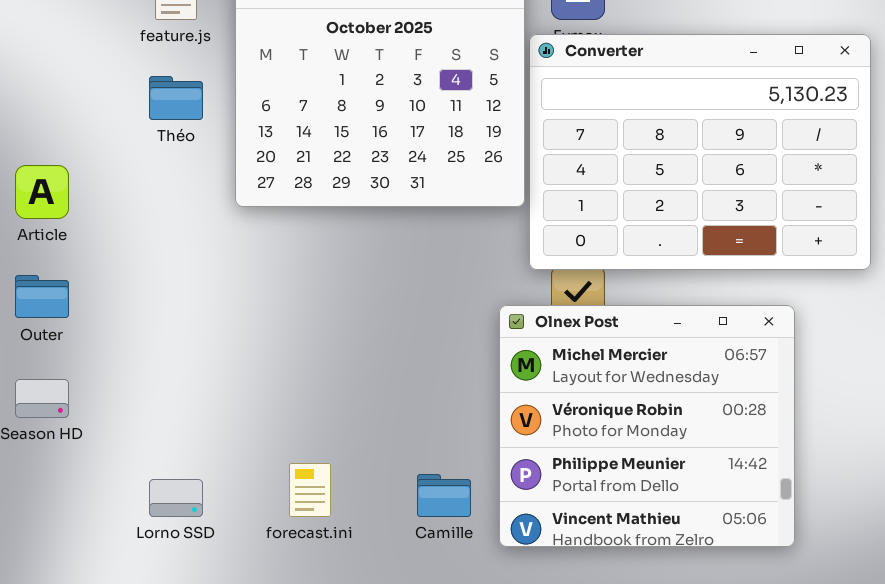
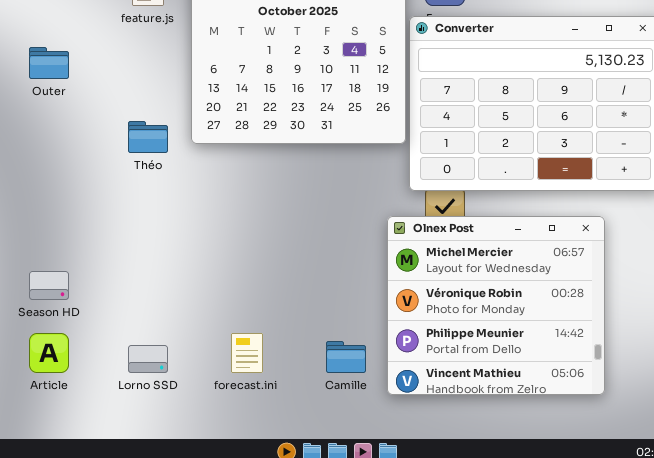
Théo: [149,76,203,120] -> [128,121,168,153], moved
Article: [15,165,69,219] -> [29,333,69,373], moved
Outer: [15,275,69,318] -> [29,47,69,79], moved

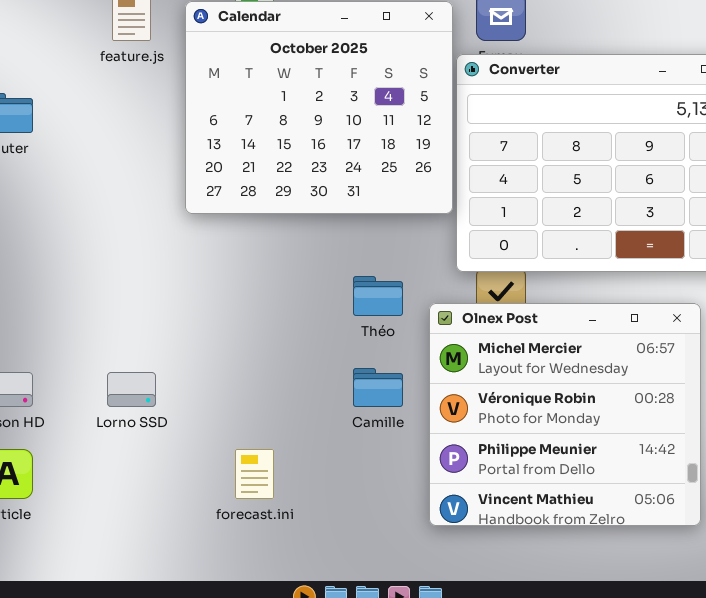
Théo: [128,121,168,153] -> [353,276,403,316], moved
Camille: [326,341,366,373] -> [353,368,403,407], moved
Lorno SSD: [128,345,168,373] -> [107,372,156,407], moved

